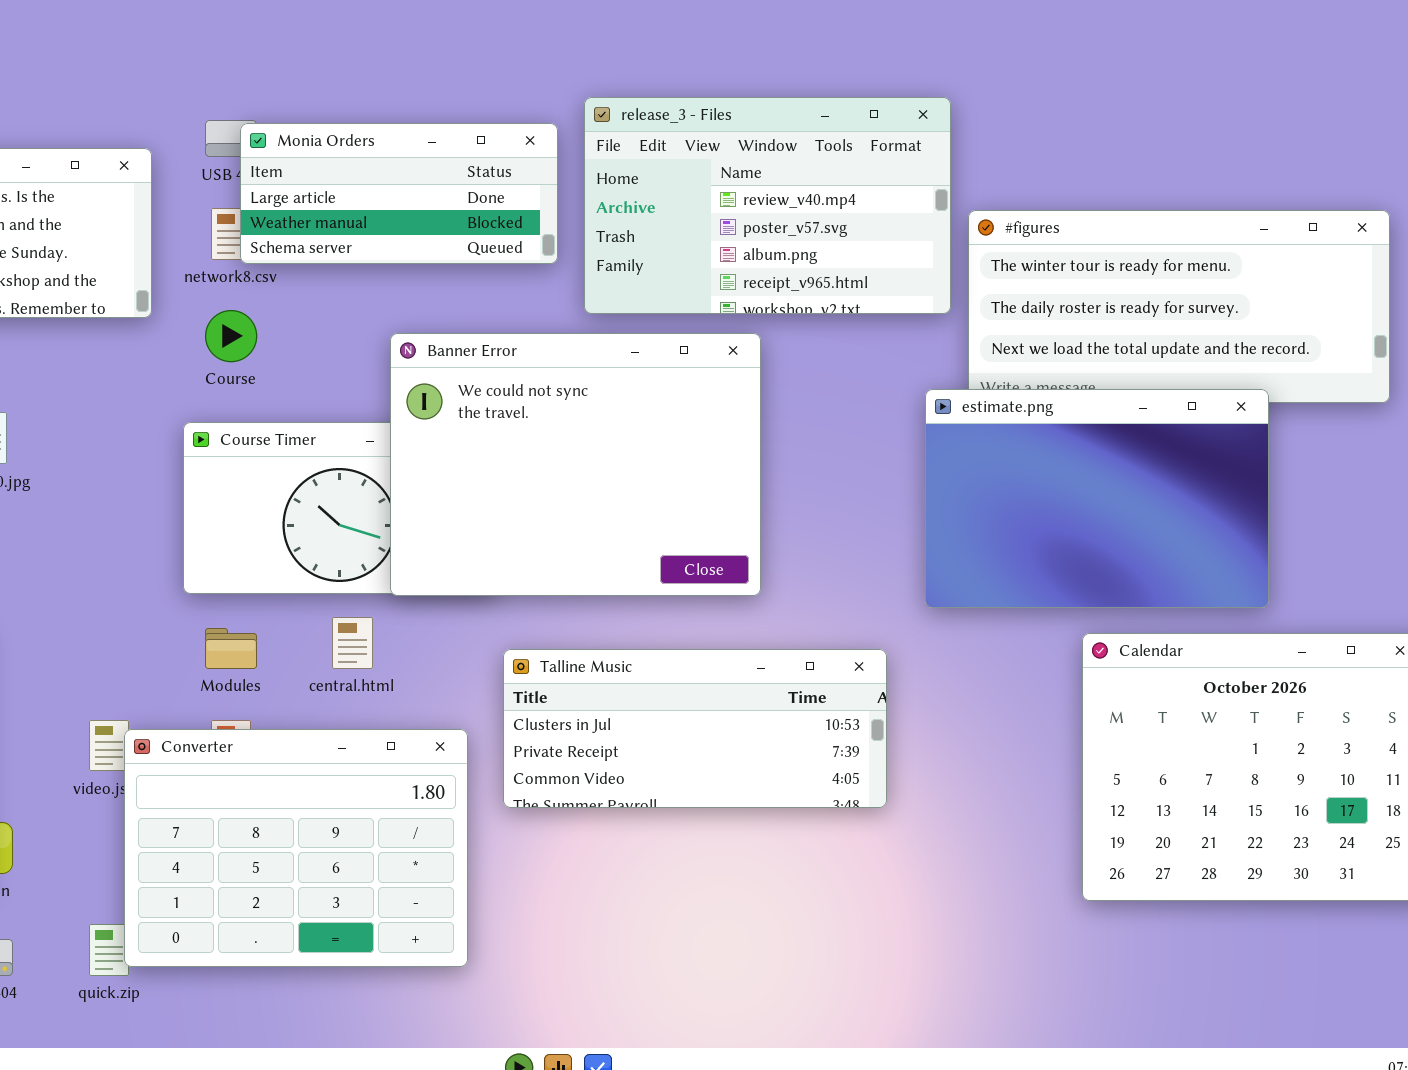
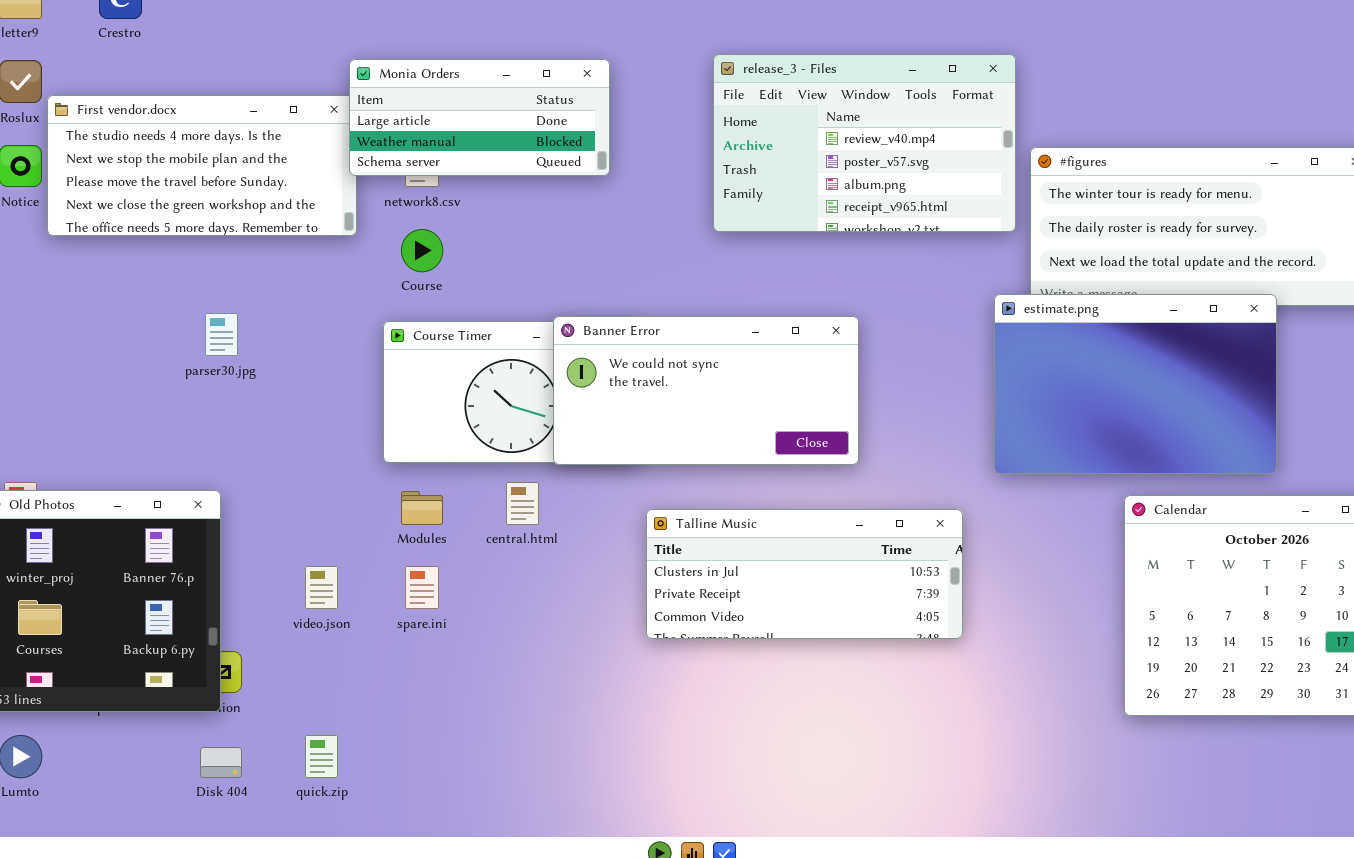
Monia Orders: [240,123,558,264] -> [349,59,610,176], moved
Banner Error: [390,333,761,596] -> [553,316,859,465], resized
Converter: [124,729,468,967] -> none, closed

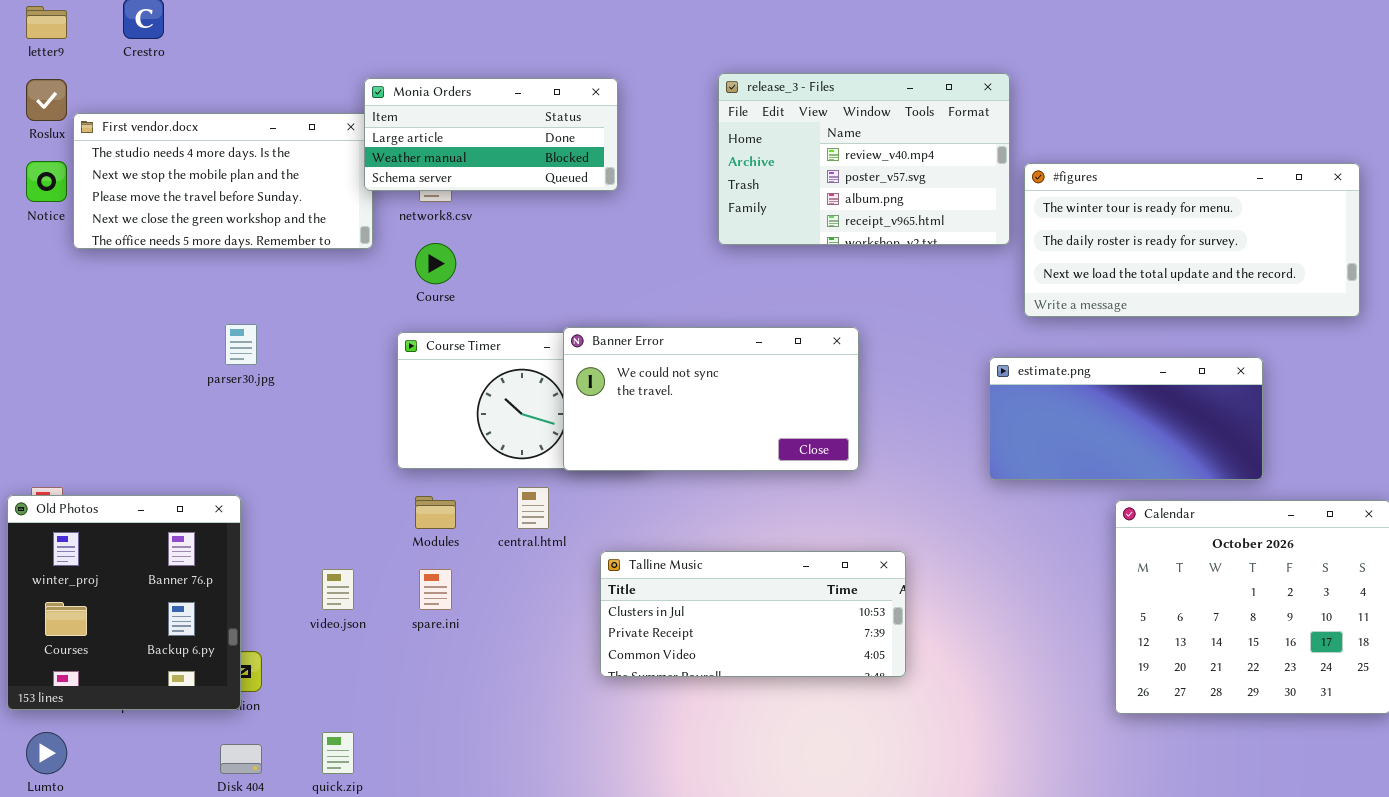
estimate.png: [994,294,1277,474] -> [989,357,1263,480], resized
Talline Music: [646,509,963,639] -> [600,551,906,677], moved

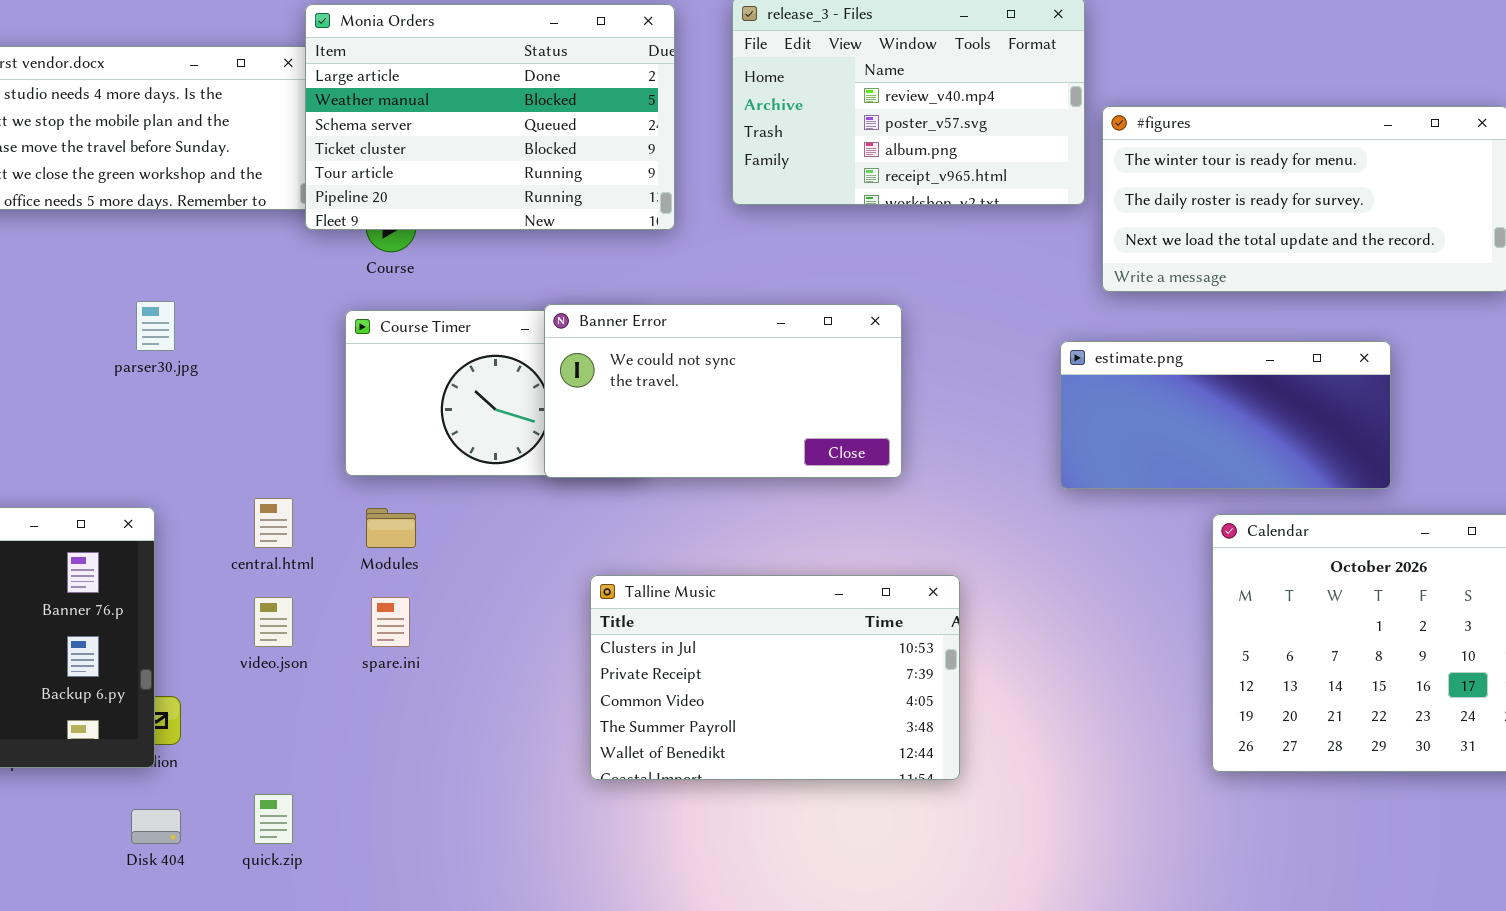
Monia Orders: [364,78,618,191] -> [305,4,675,230], resized
central.html: [517,487,549,529] -> [254,498,293,548], moved
Talline Music: [600,551,906,677] -> [590,575,960,780], resized

